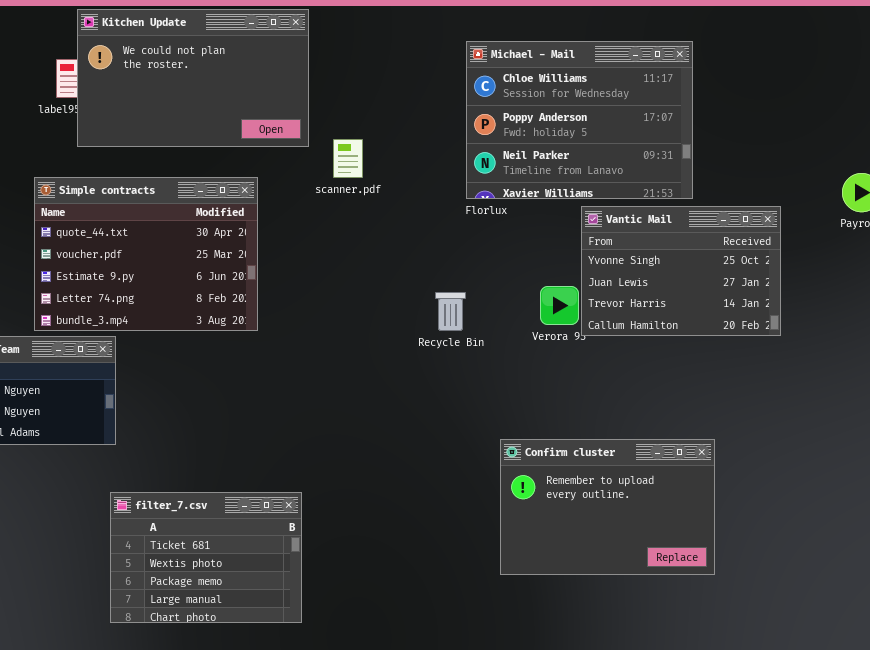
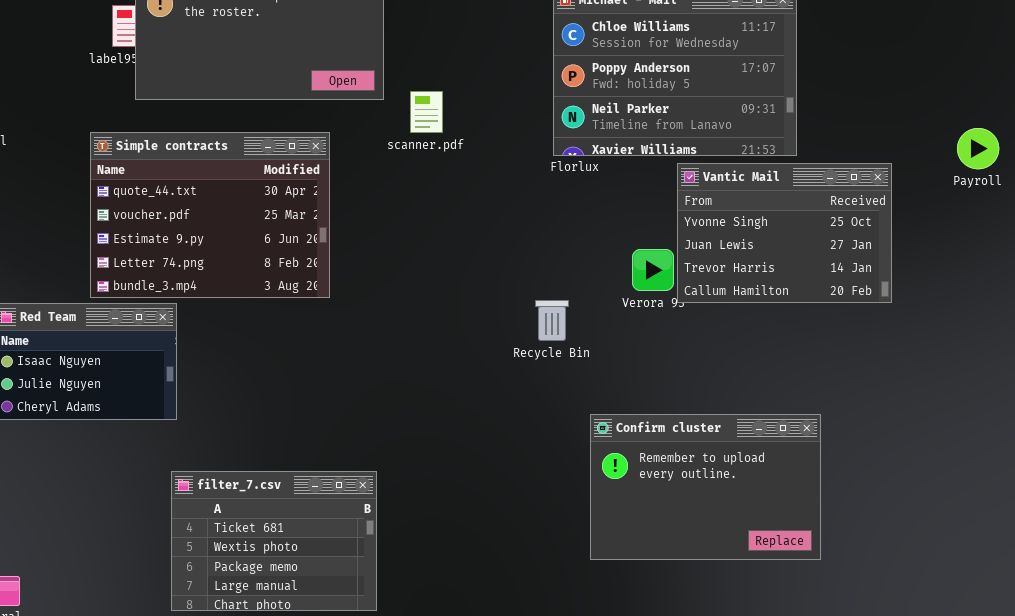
Recycle Bin: [435,292,466,331] -> [535,300,569,341], moved

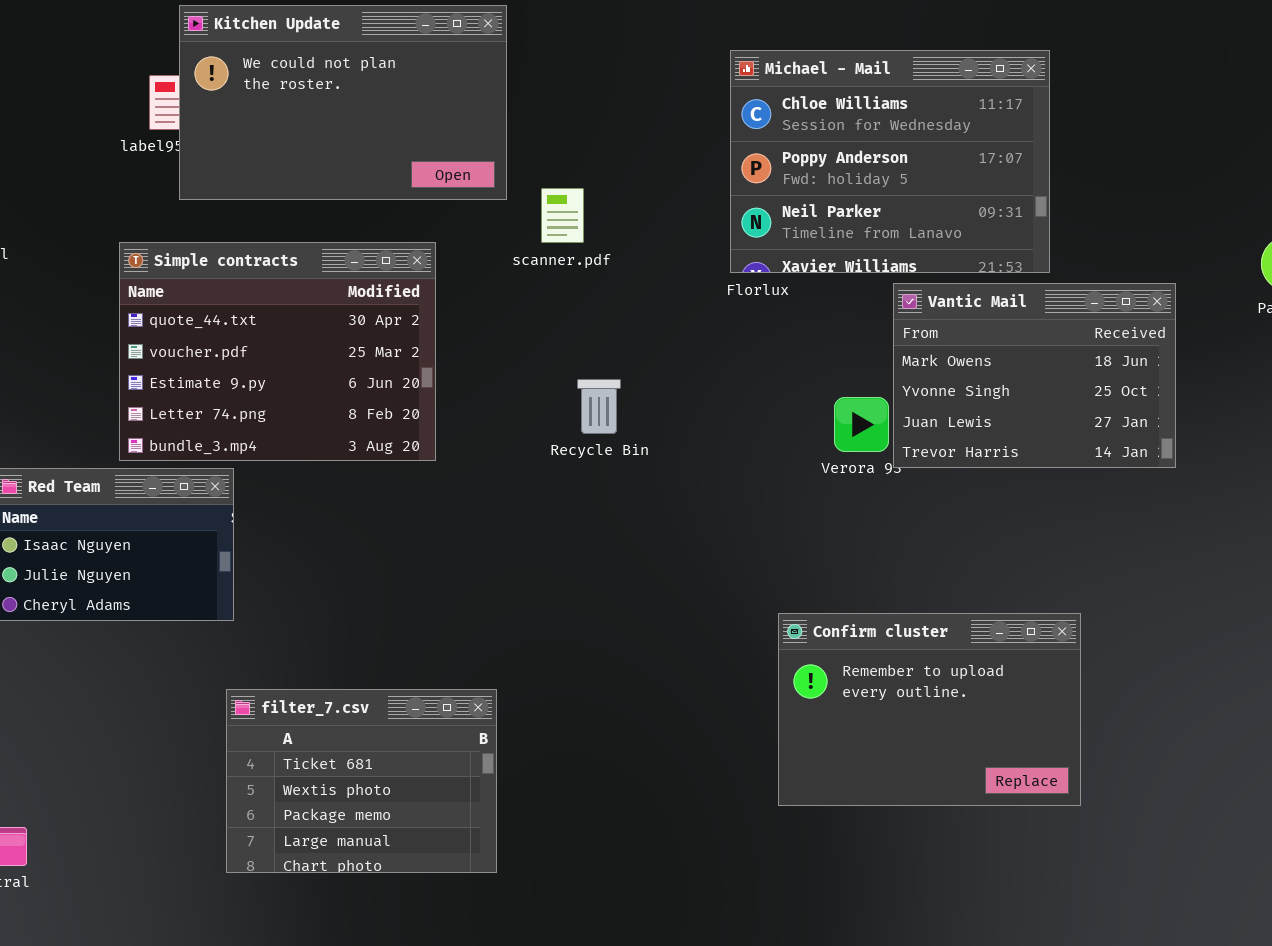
Vantic Mail: [677,163,892,303] -> [893,283,1176,468], scrolled up 1 row
Recycle Bin: [535,300,569,341] -> [577,379,621,434], moved

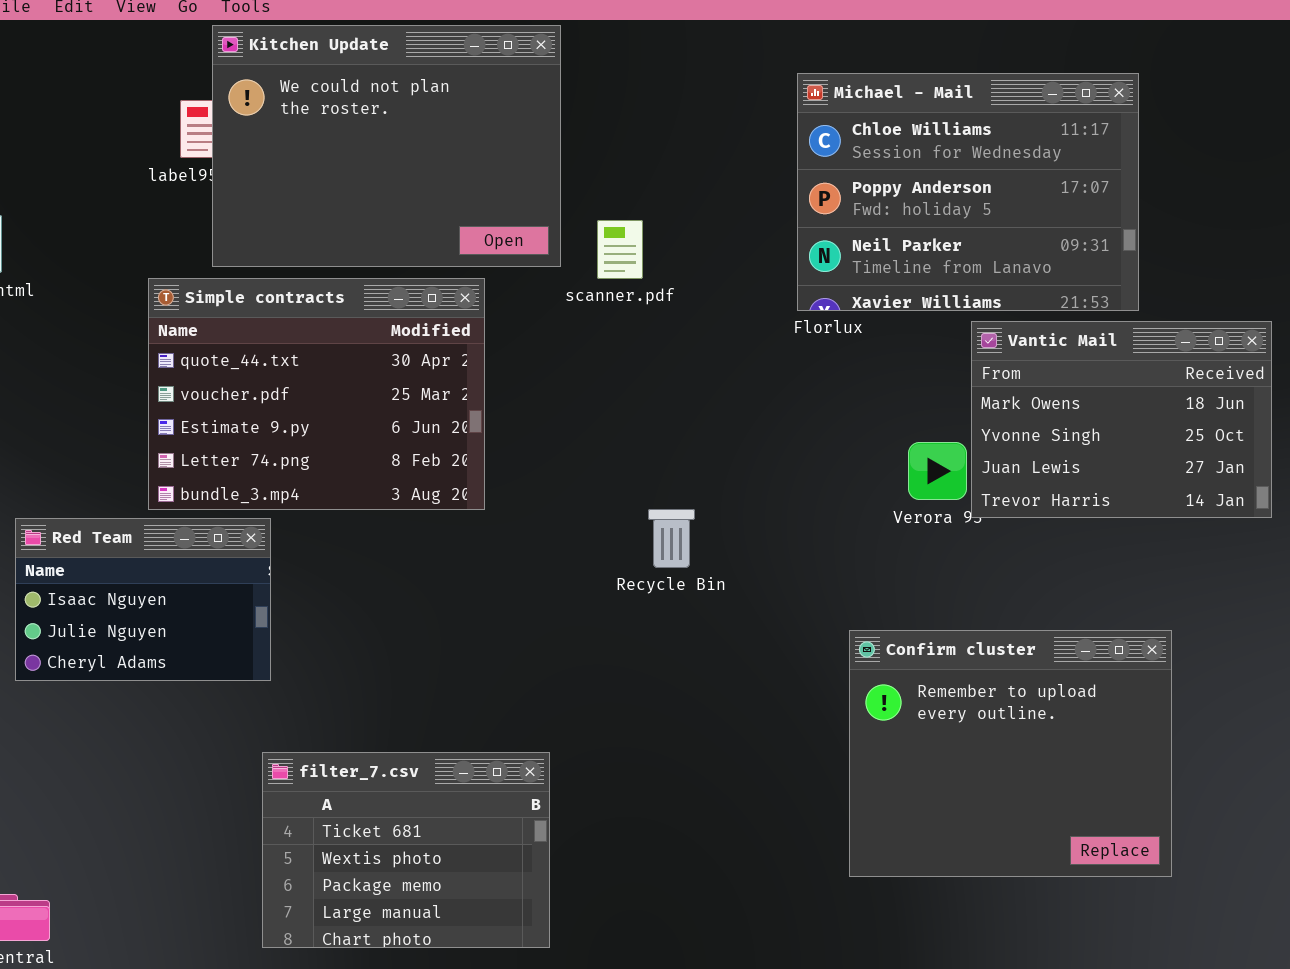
Kitchen Update: [179,5,507,200] -> [212,25,561,267], resized
Recycle Bin: [577,379,621,434] -> [648,509,695,568], moved
Confirm cluster: [778,613,1081,806] -> [849,630,1172,877], resized

